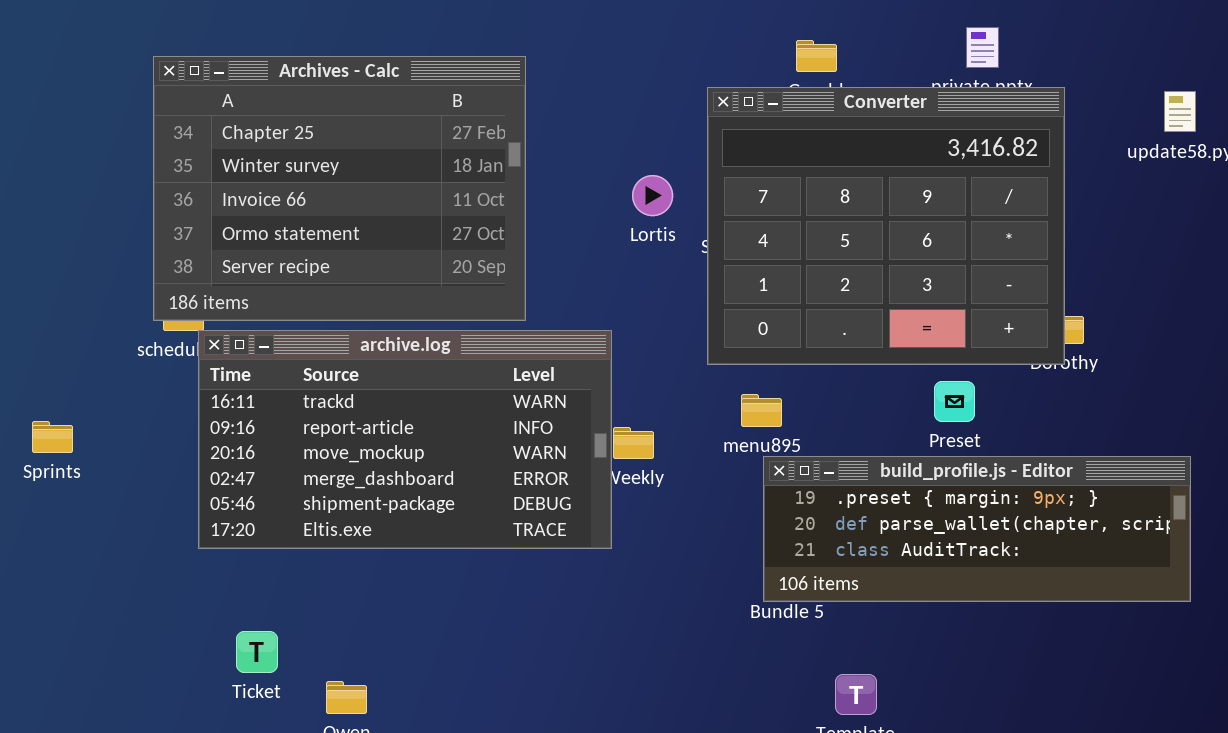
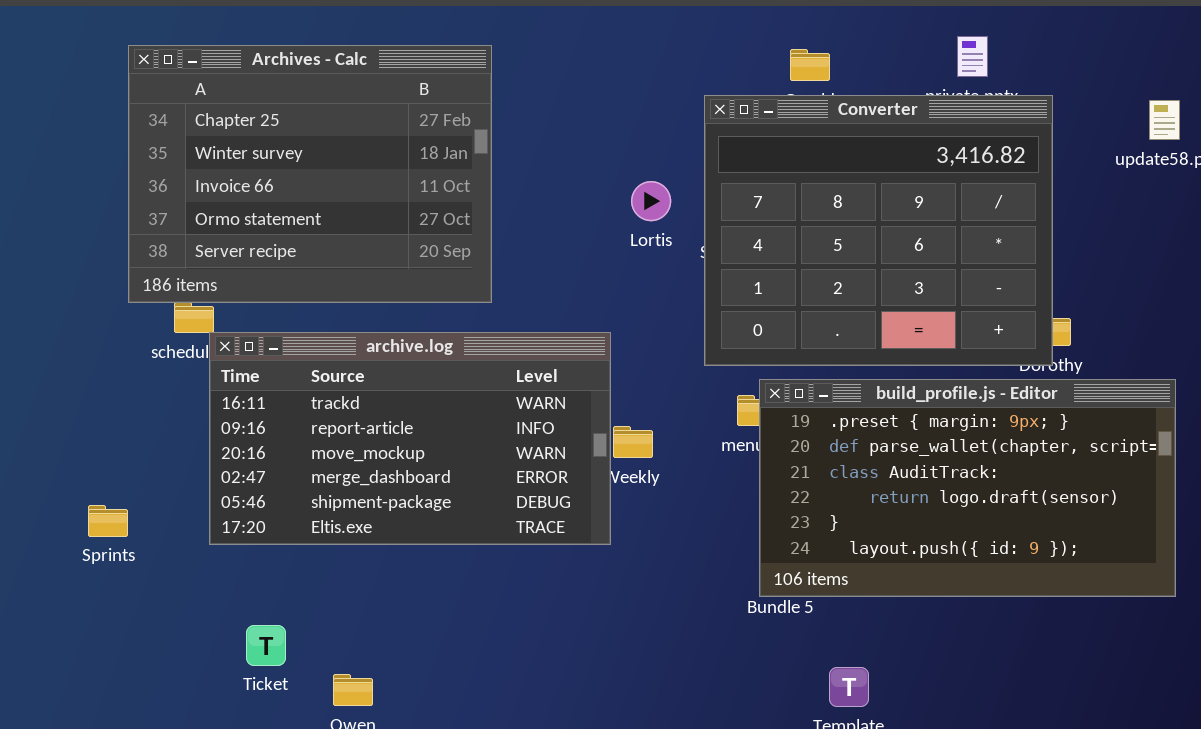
Archives - Calc: [153,56,526,321] -> [128,45,492,303], moved
Sprints: [32,421,73,453] -> [88,505,128,537], moved
build_profile.js - Editor: [763,456,1191,602] -> [759,379,1176,597], resized

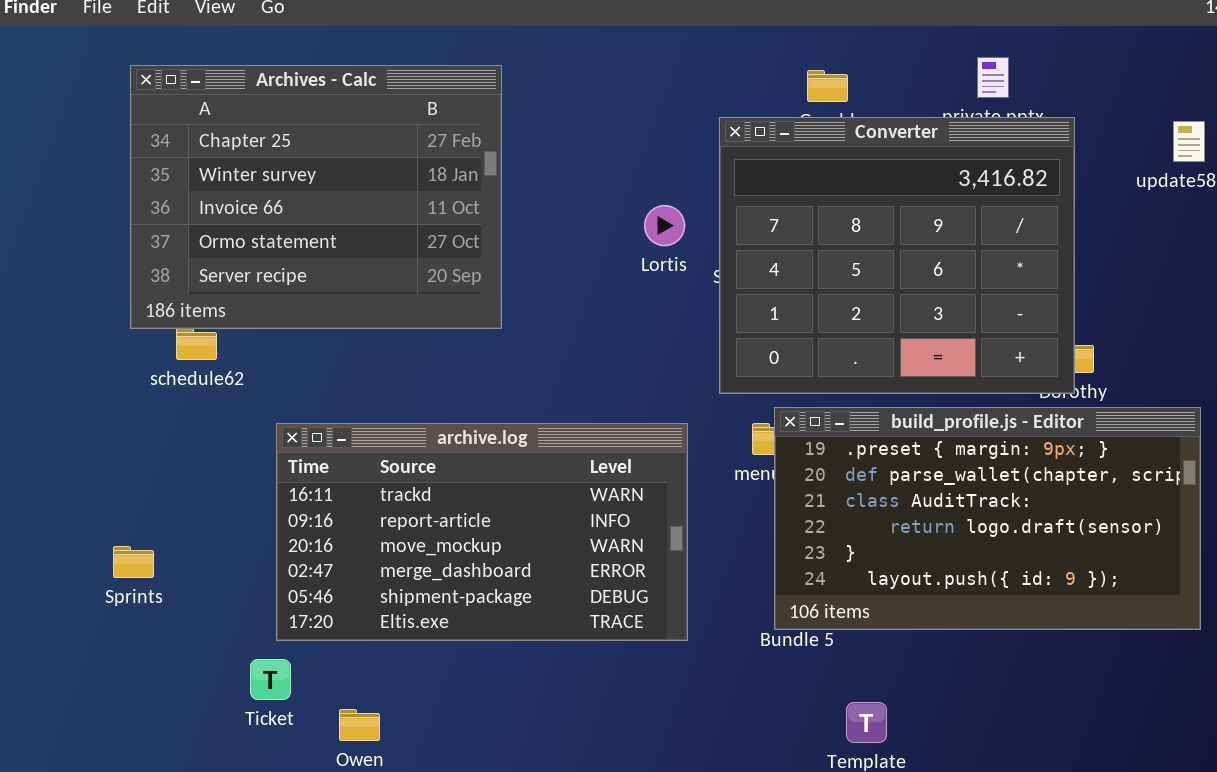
archive.log: [209,332,611,545] -> [276,423,688,641], moved
Sprints: [88,505,128,537] -> [113,546,154,578], moved

